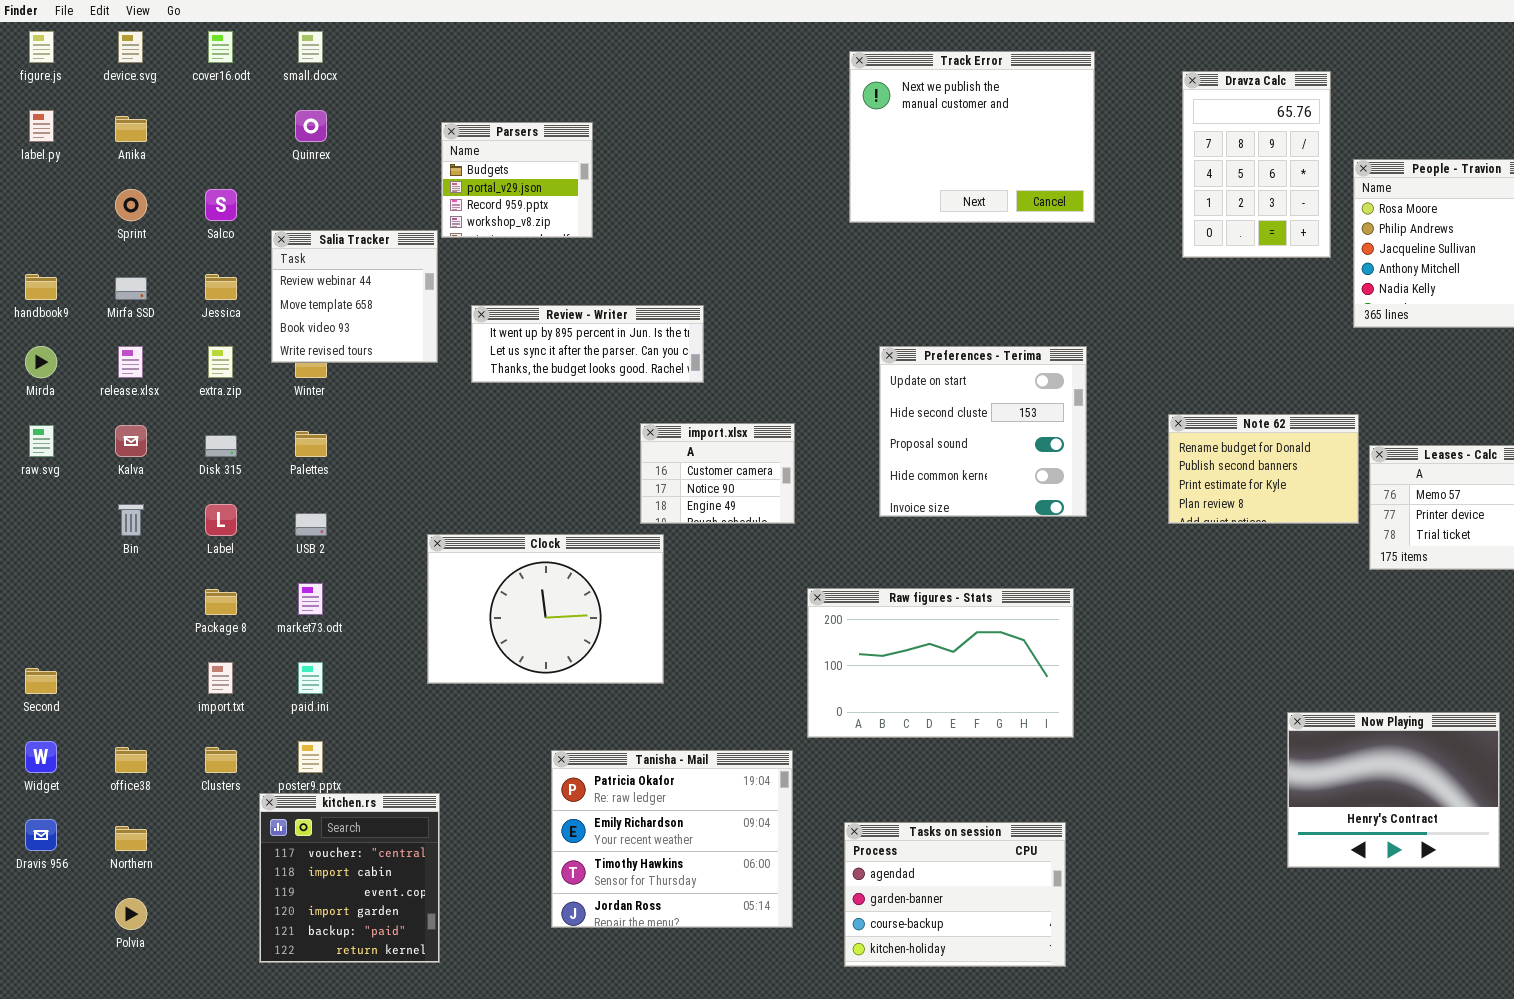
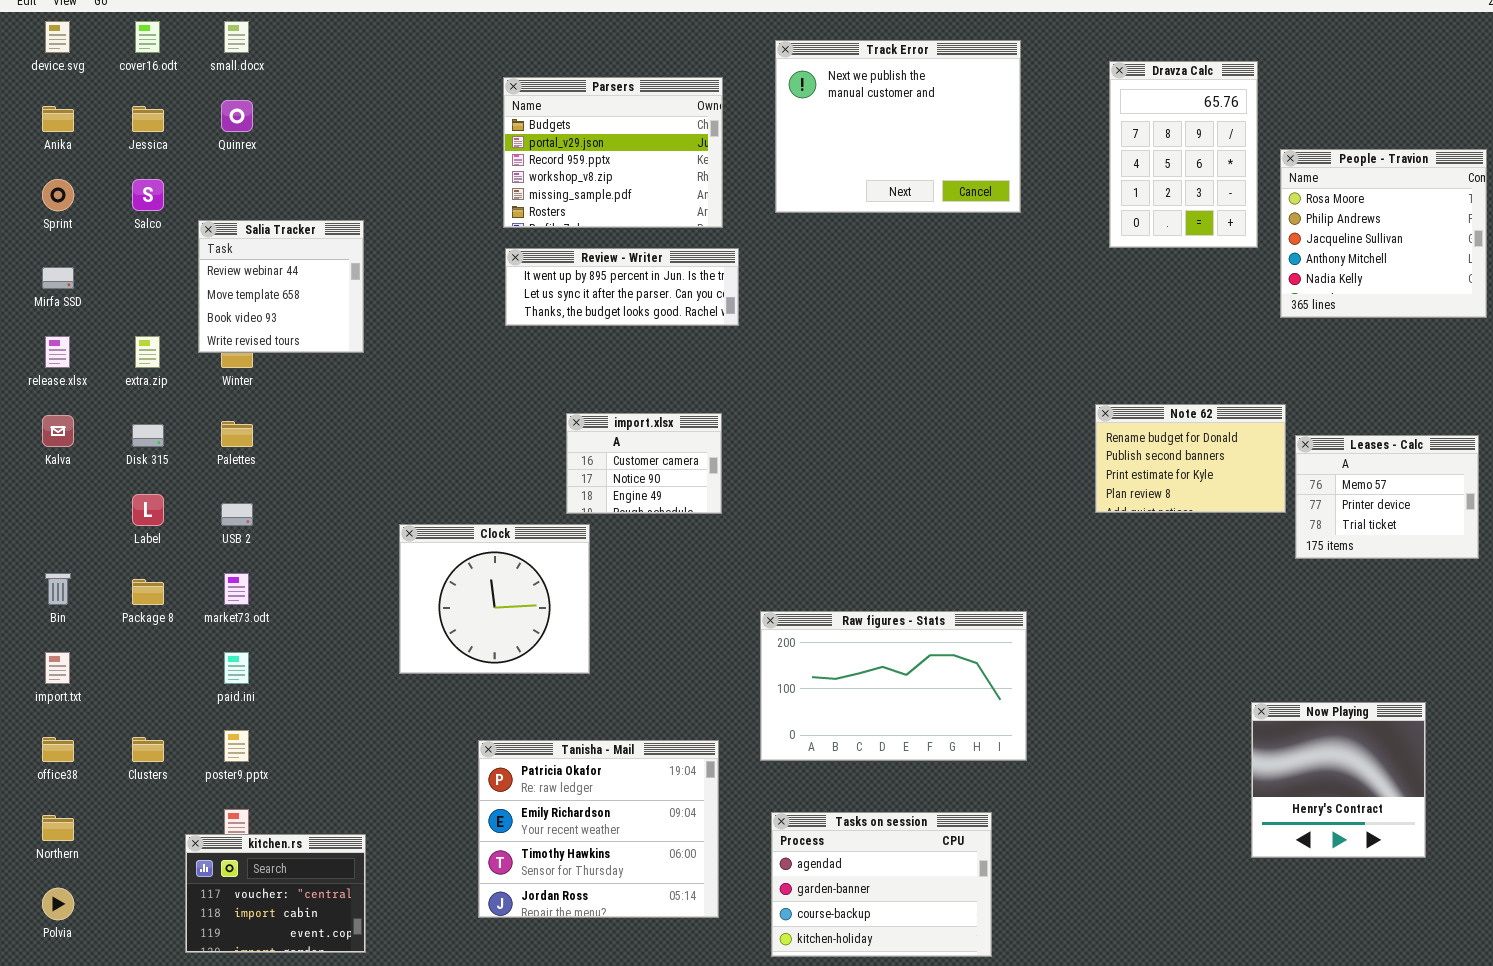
Parsers: [441,122,593,238] -> [503,77,723,228], moved, resized
Jessica: [205,274,237,300] -> [132,106,164,132], moved
Review - Writer: [471,305,704,383] -> [505,248,739,326], moved
Preferences - Terima: [879,346,1087,517] -> none, closed
Bin: [118,504,144,536] -> [45,573,71,605], moved
Clock: [427,534,664,684] -> [399,524,590,674], resized
Raw figures - Stats: [807,588,1074,738] -> [760,611,1027,761], moved
import.txt: [208,662,233,694] -> [45,652,70,684], moved
Now Playing: [1287,712,1500,868] -> [1251,702,1426,858], resized
kitchen.rs: [259,793,440,963] -> [185,834,366,953], resized

